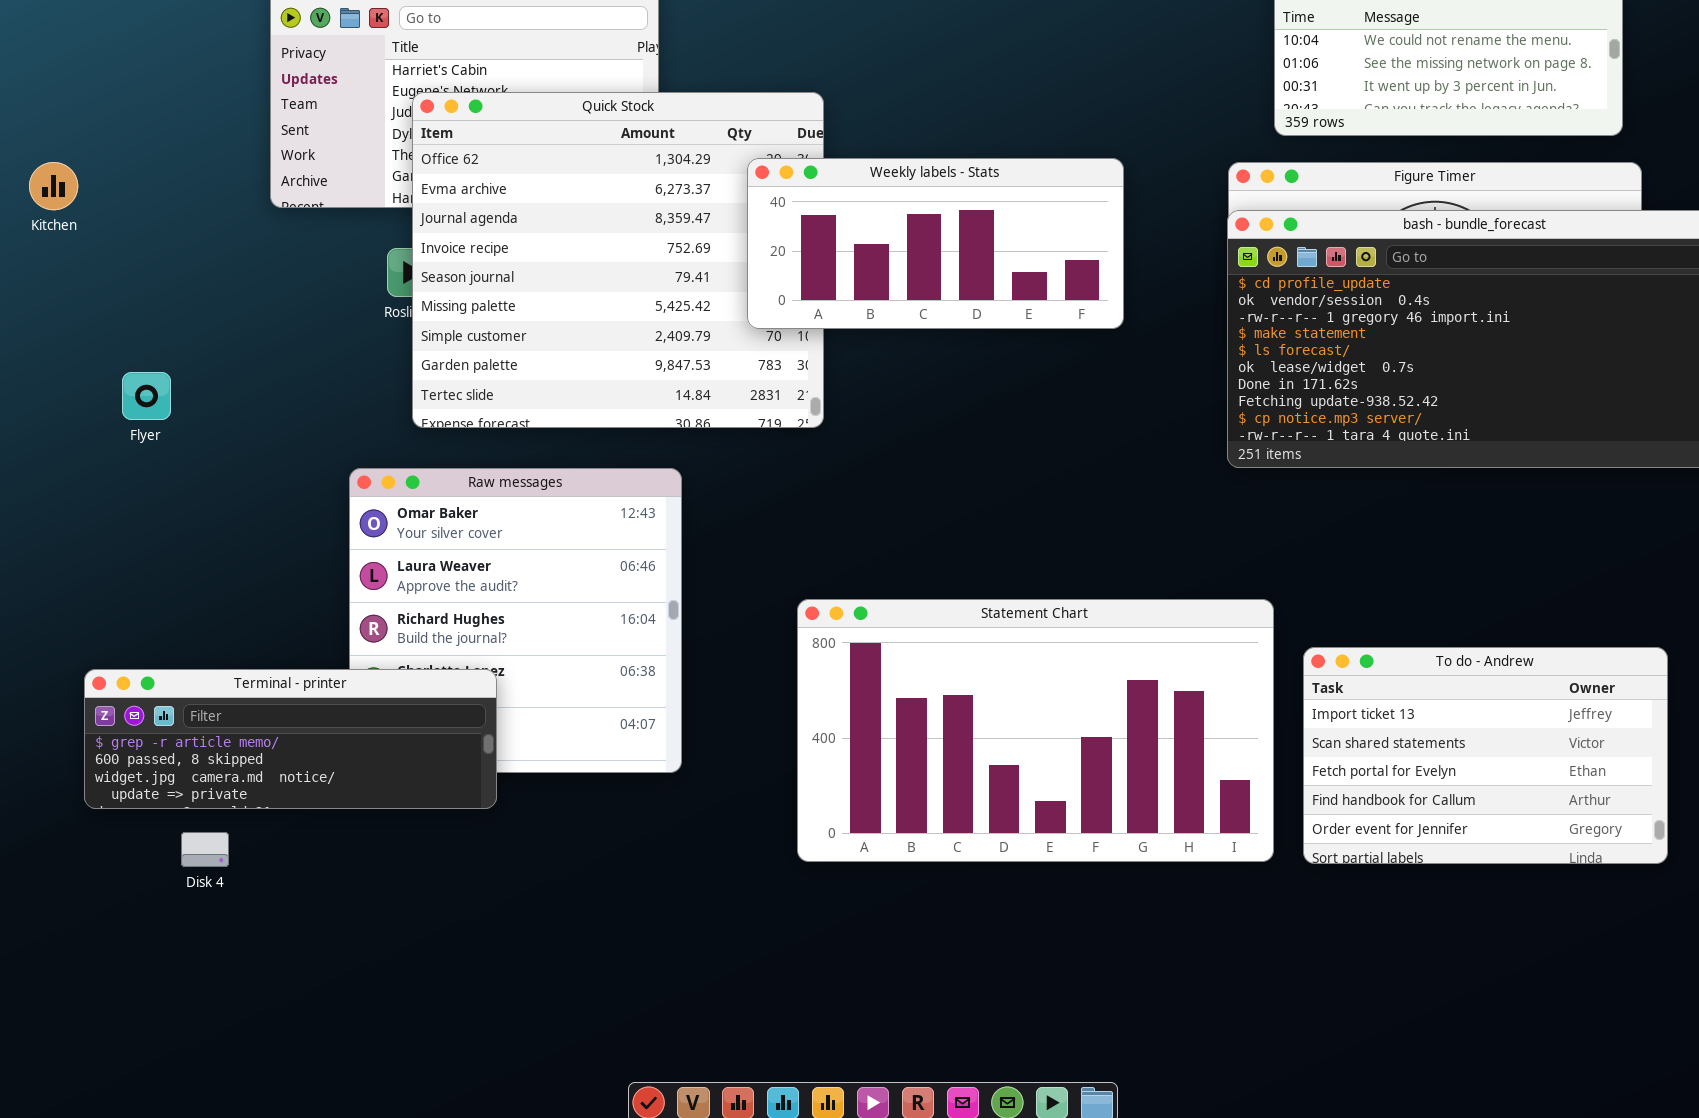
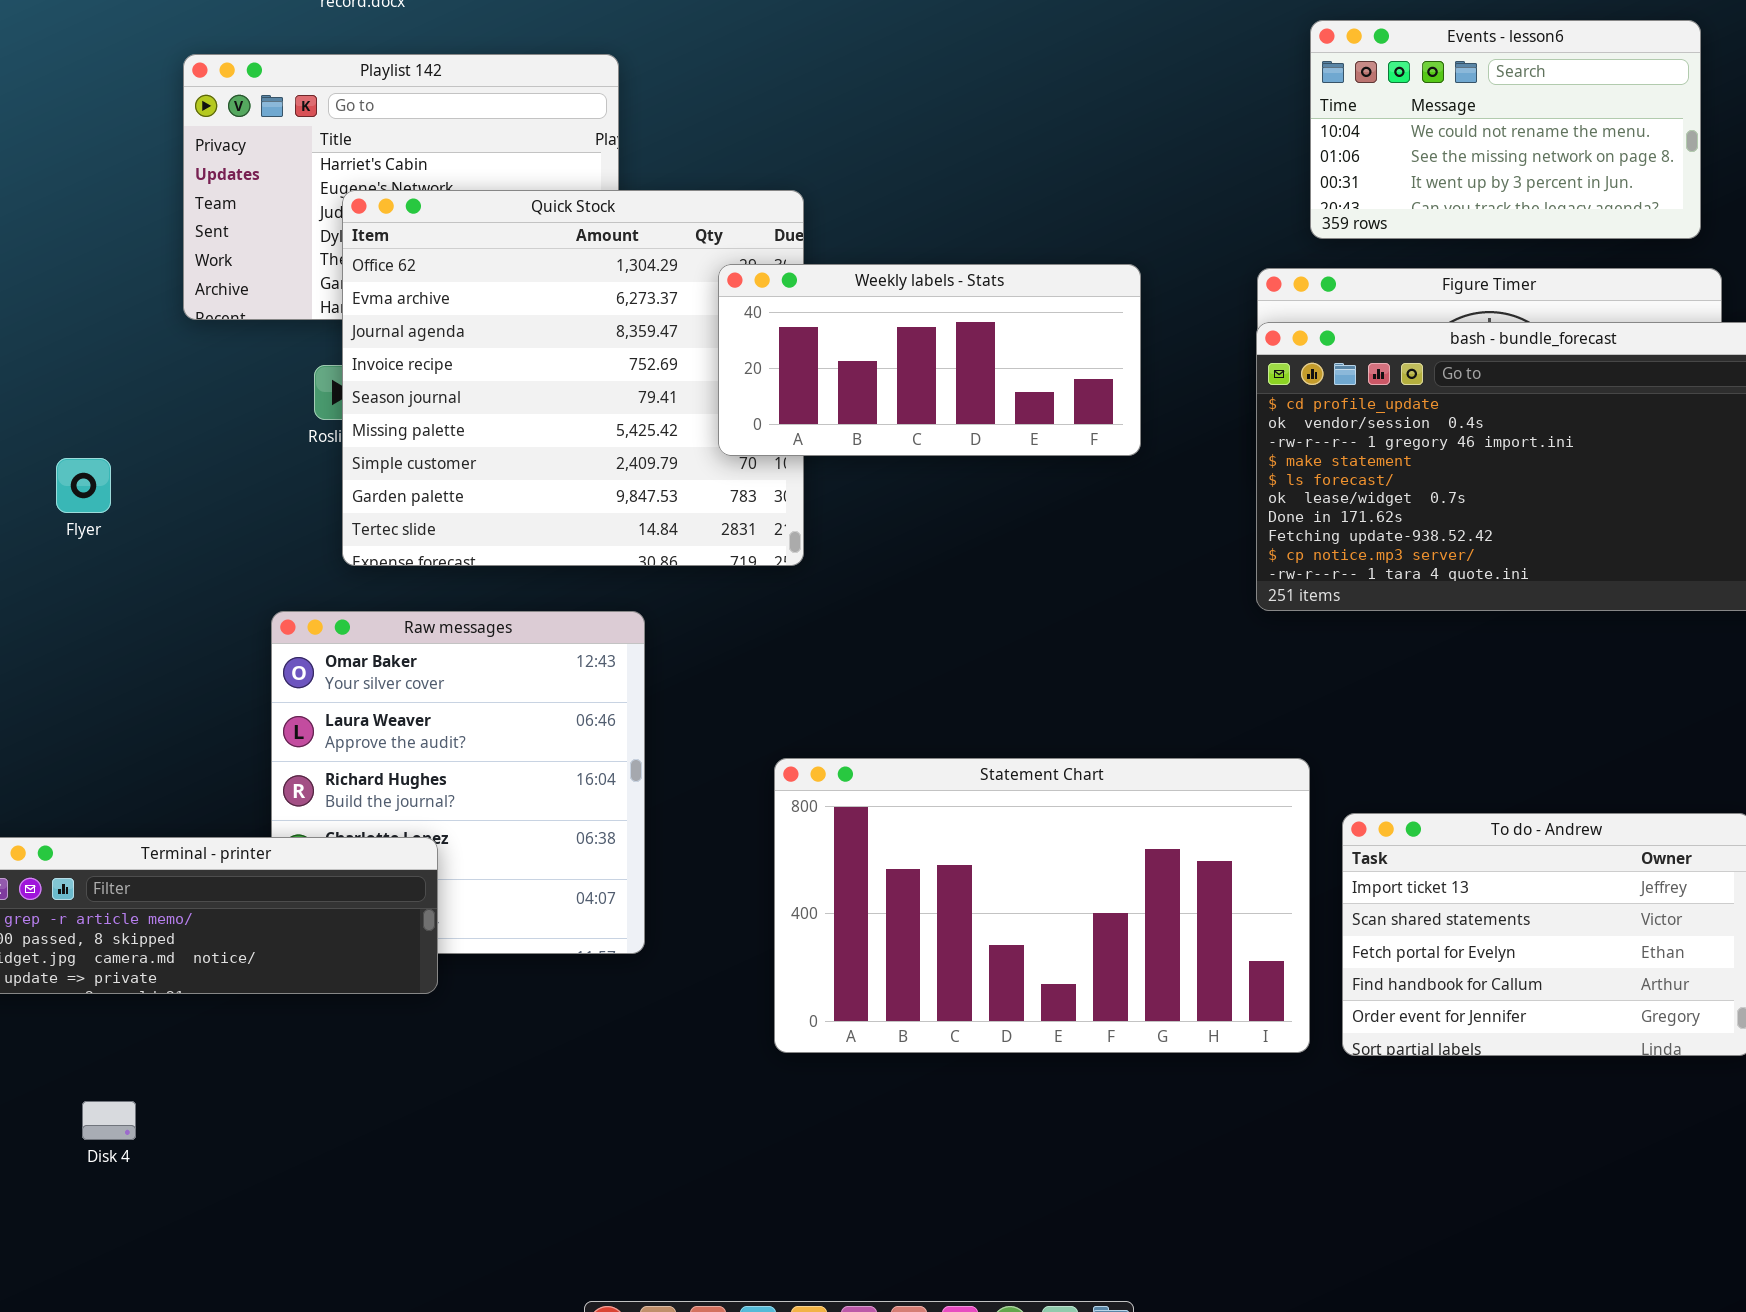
Flyer: [122,372,171,420] -> [56,458,111,513], moved
Disk 4: [181,832,229,867] -> [82,1101,136,1140], moved

